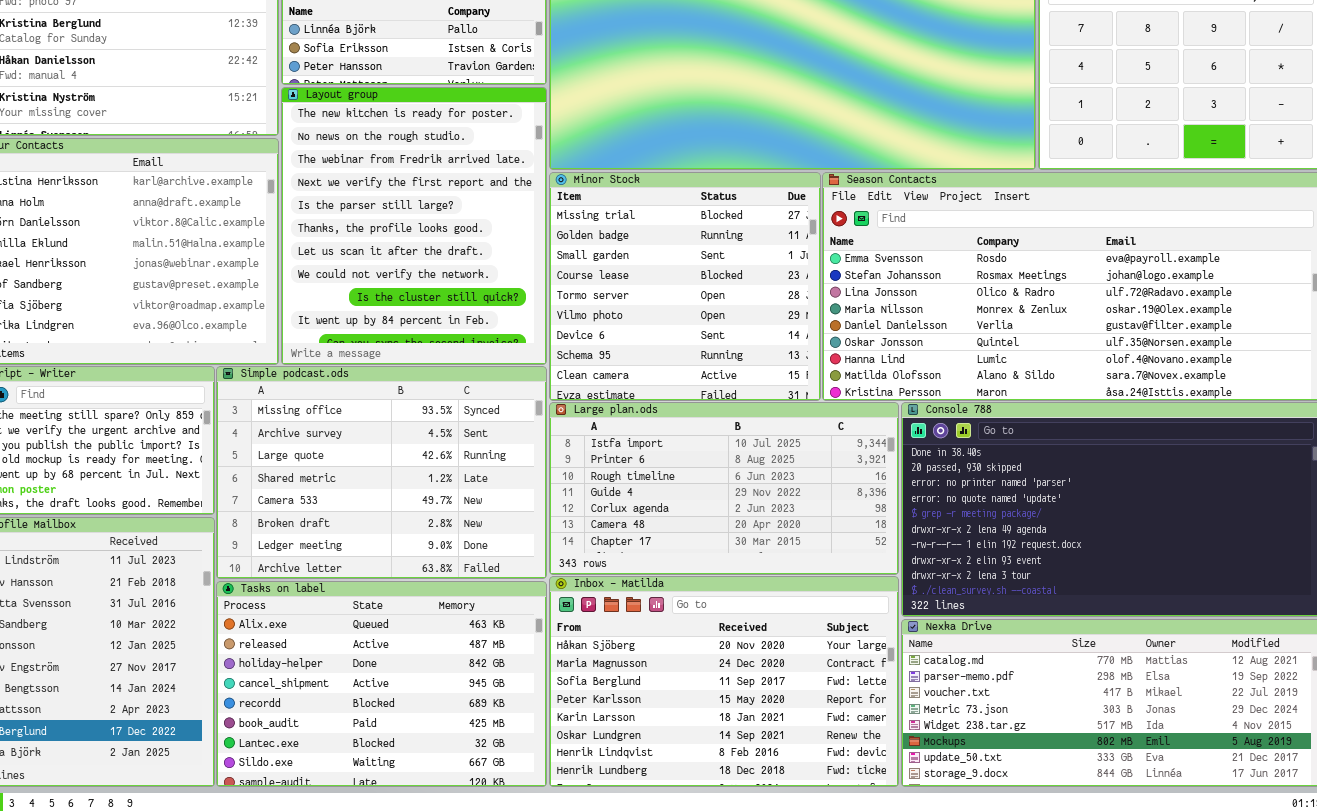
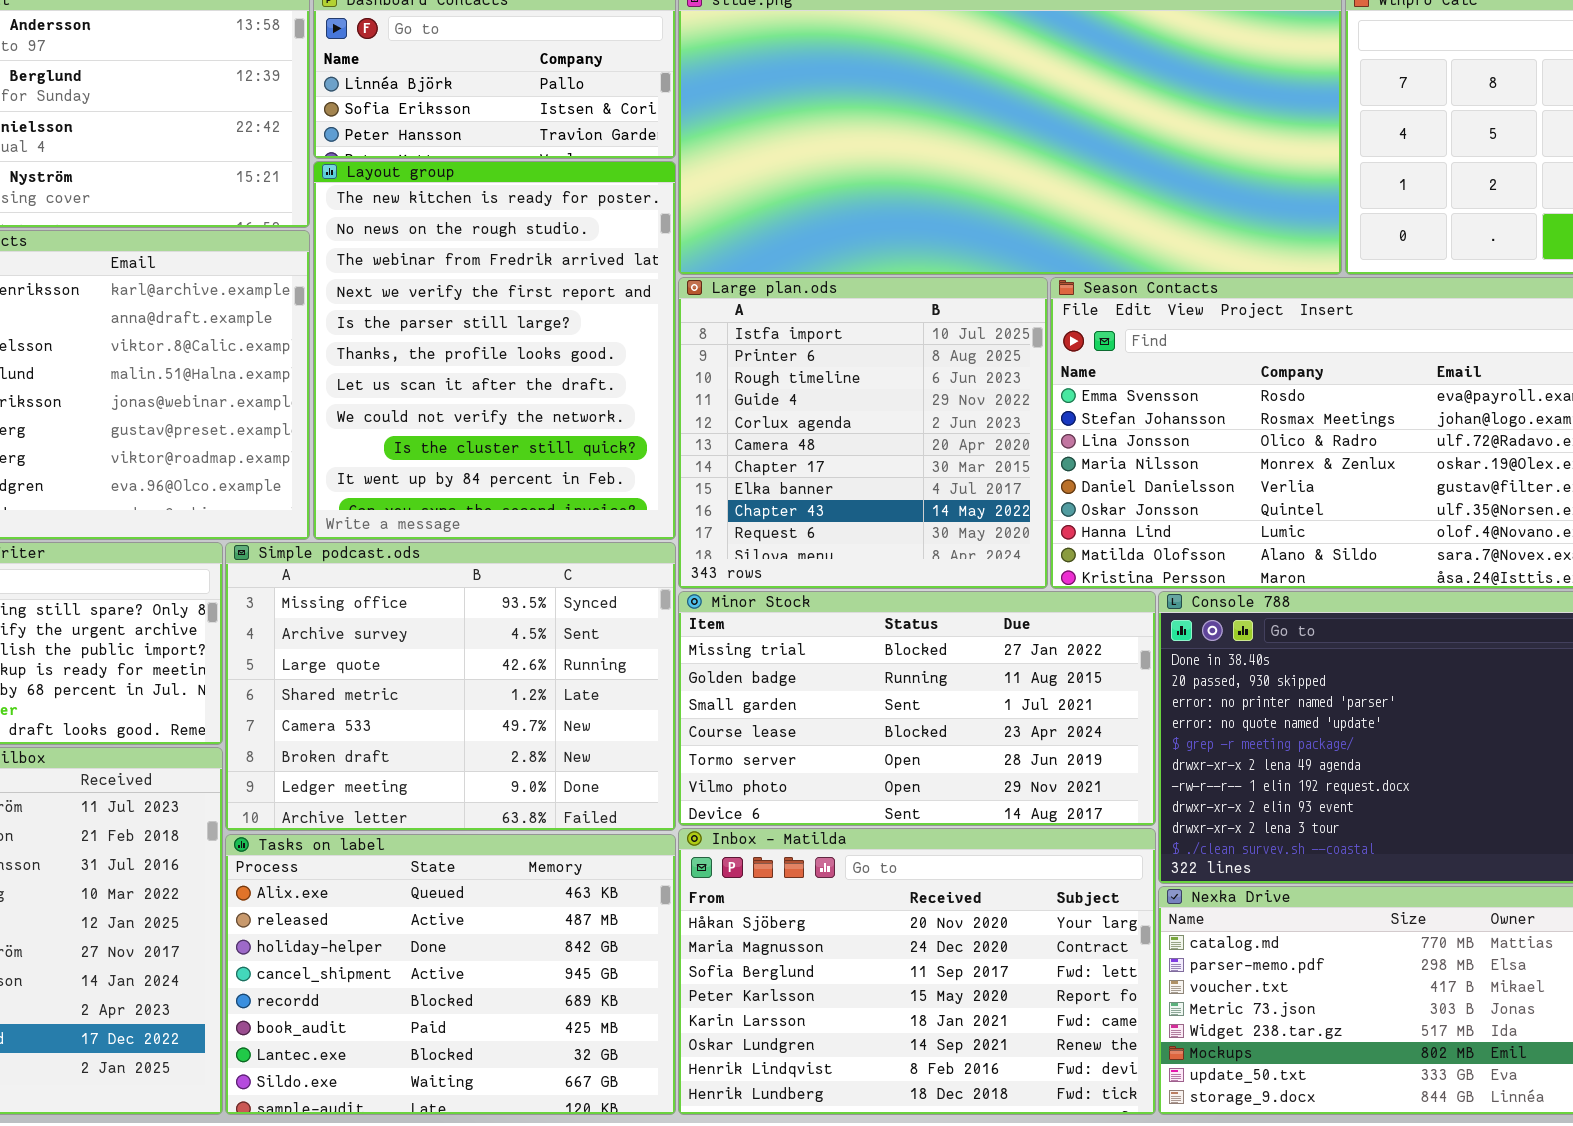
Minor Stock: [549,172,821,401] -> [678,591,1156,826], moved, resized
Large plan.ods: [549,402,899,575] -> [678,277,1048,589], moved, resized

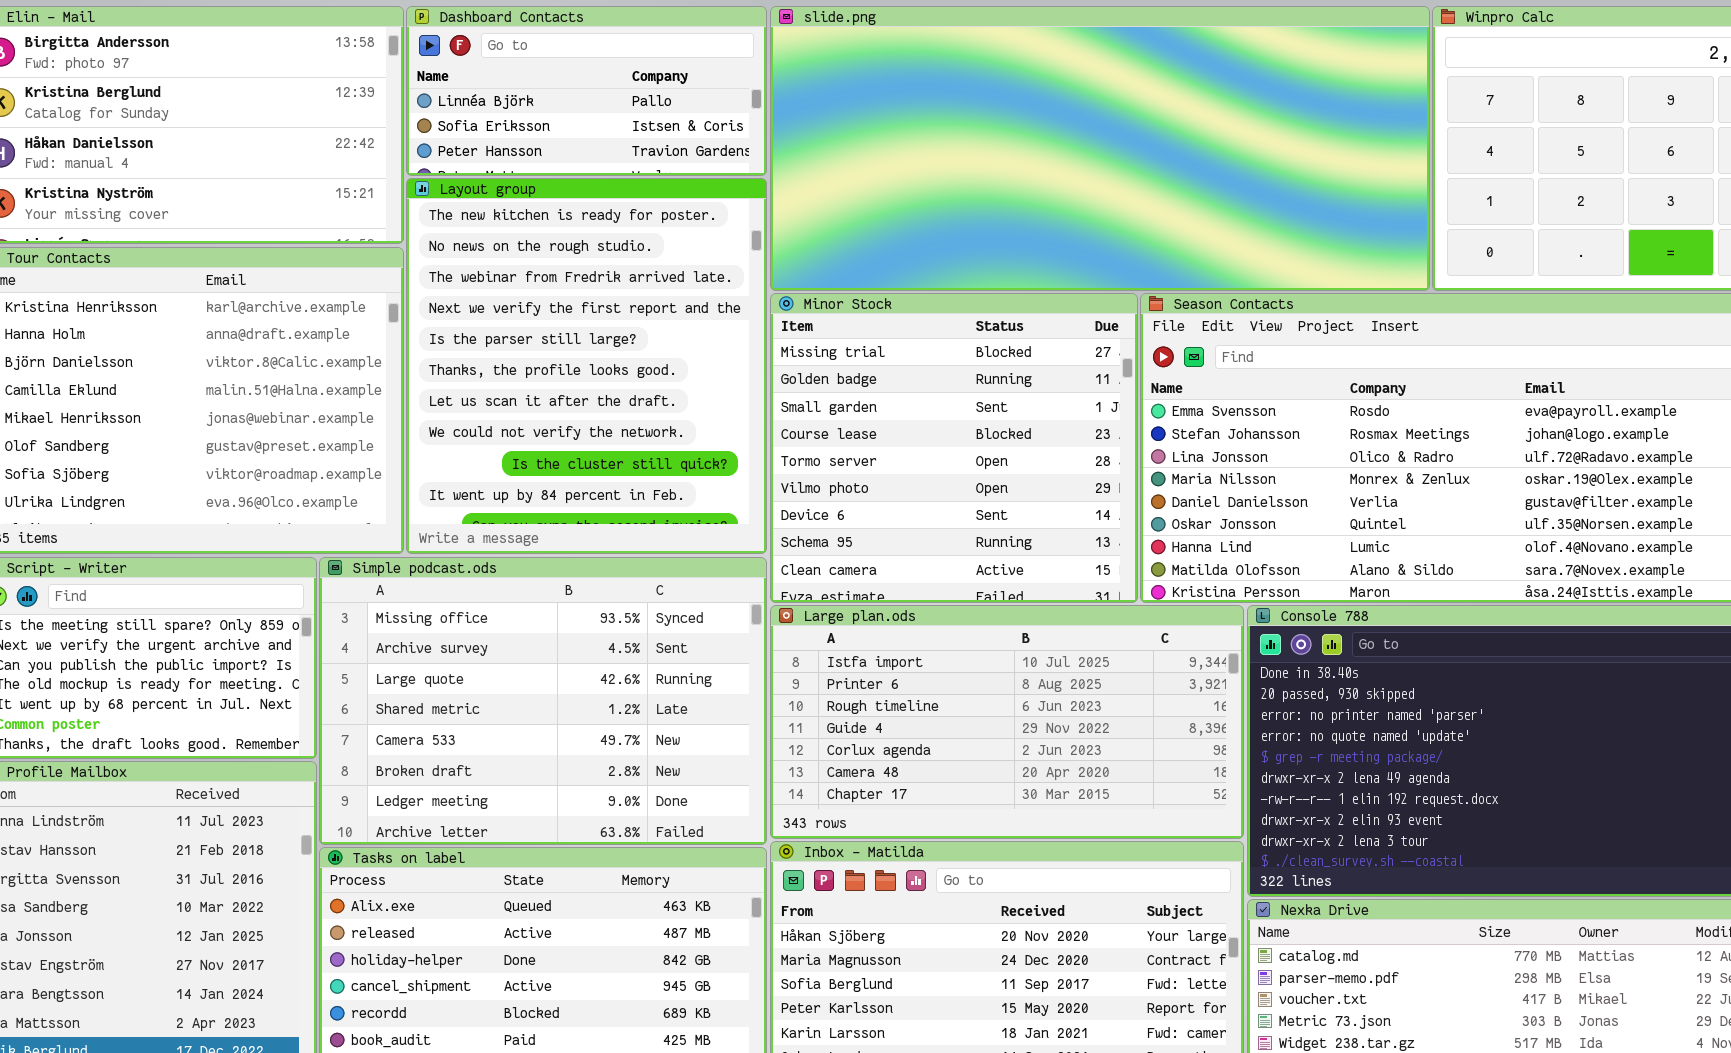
Large plan.ods: [678,277,1048,589] -> [770,605,1244,839], moved, resized
Minor Stock: [678,591,1156,826] -> [770,293,1138,603], moved, resized

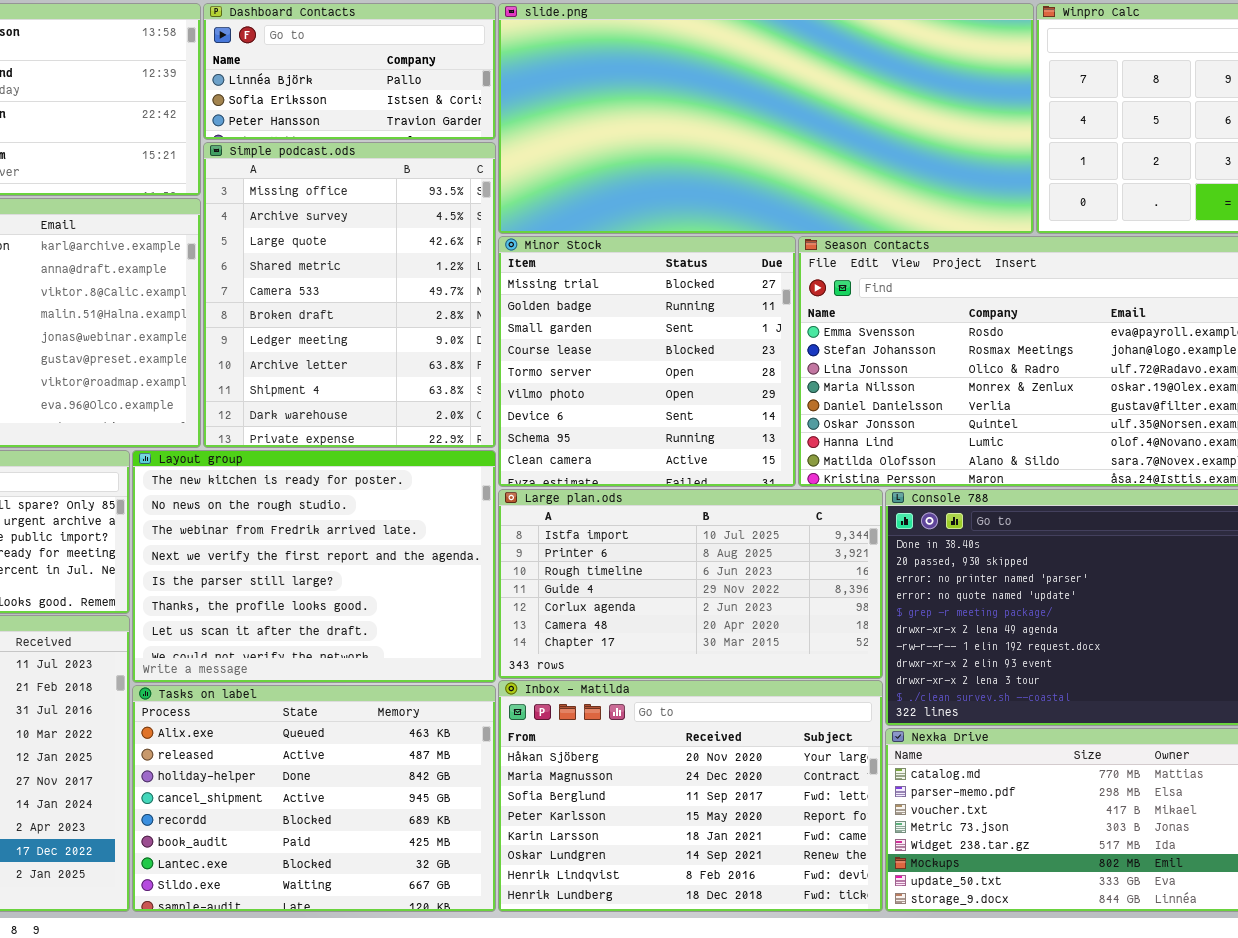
Layout group: [406,178,767,554] -> [132,450,496,683], moved, resized
Simple podcast.ods: [319,557,767,845] -> [203,142,496,448], moved, resized

